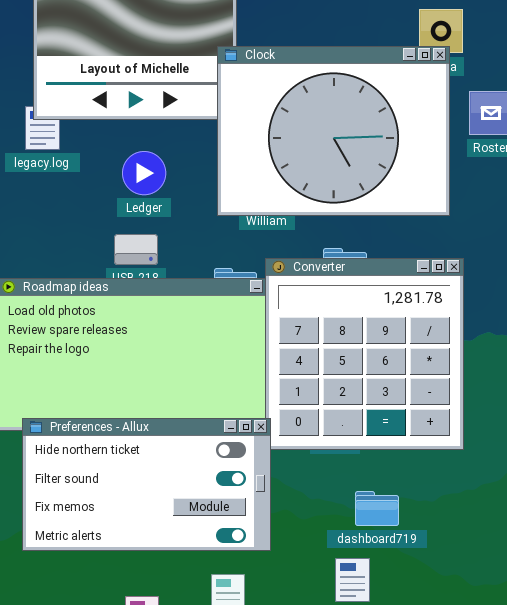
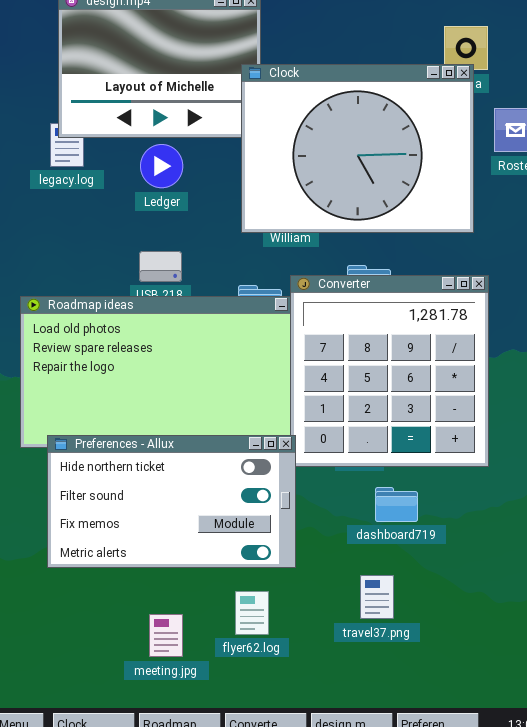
Ledger: [122,151,166,195] -> [140,144,183,188], moved
dashboard719: [355,491,399,526] -> [375,487,418,522], moved

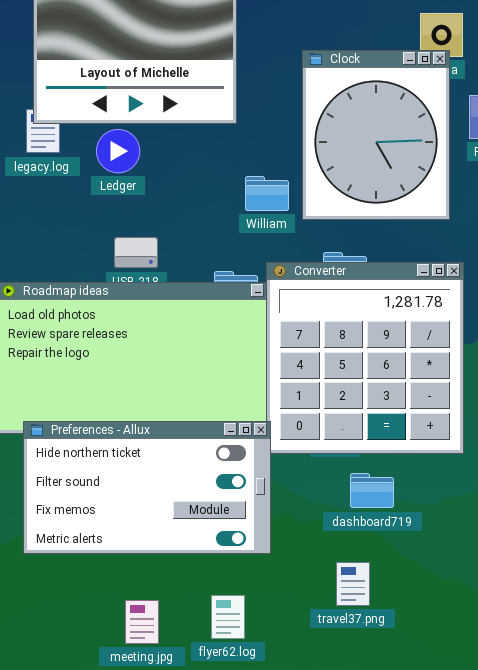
Clock: [241,64,474,233] -> [302,50,450,220], resized
Ledger: [140,144,183,188] -> [96,129,140,173], moved
flyer62.log: [235,591,269,635] -> [211,595,245,639], moved

